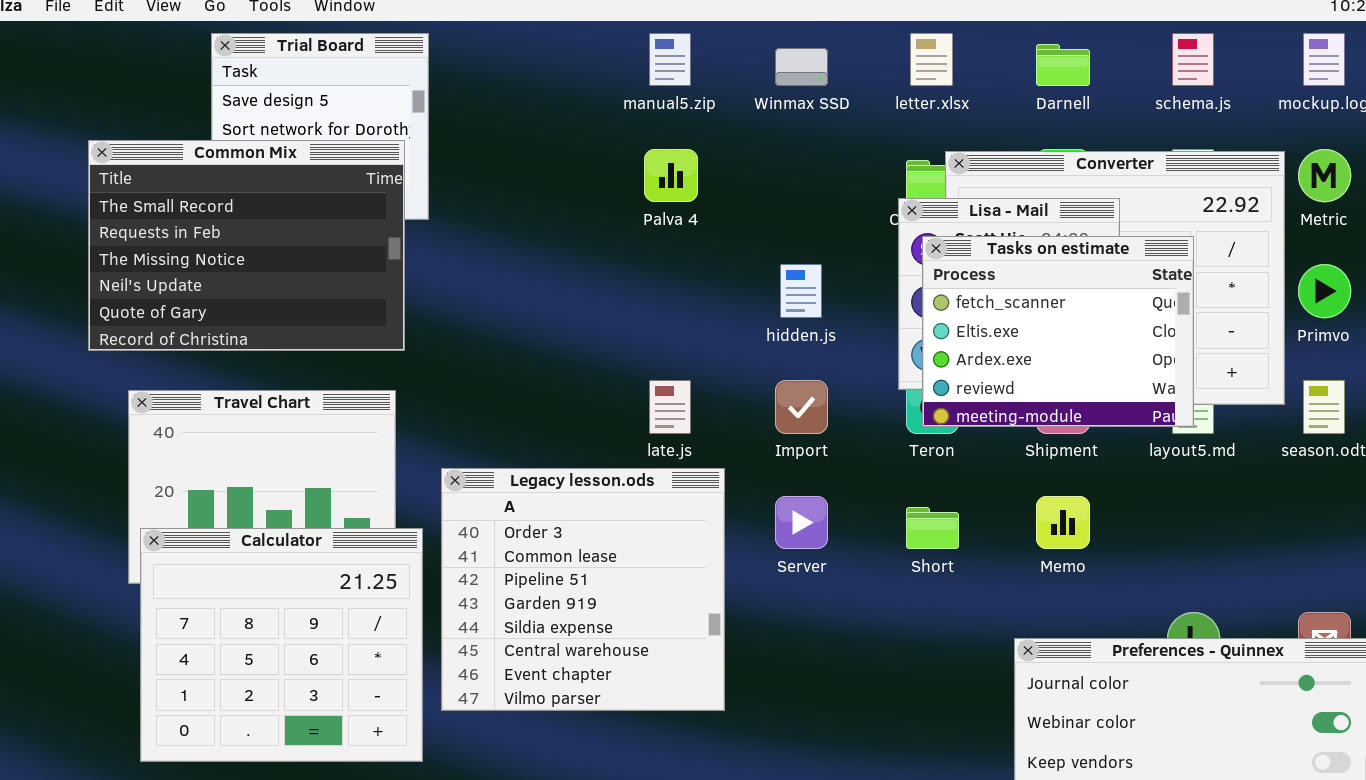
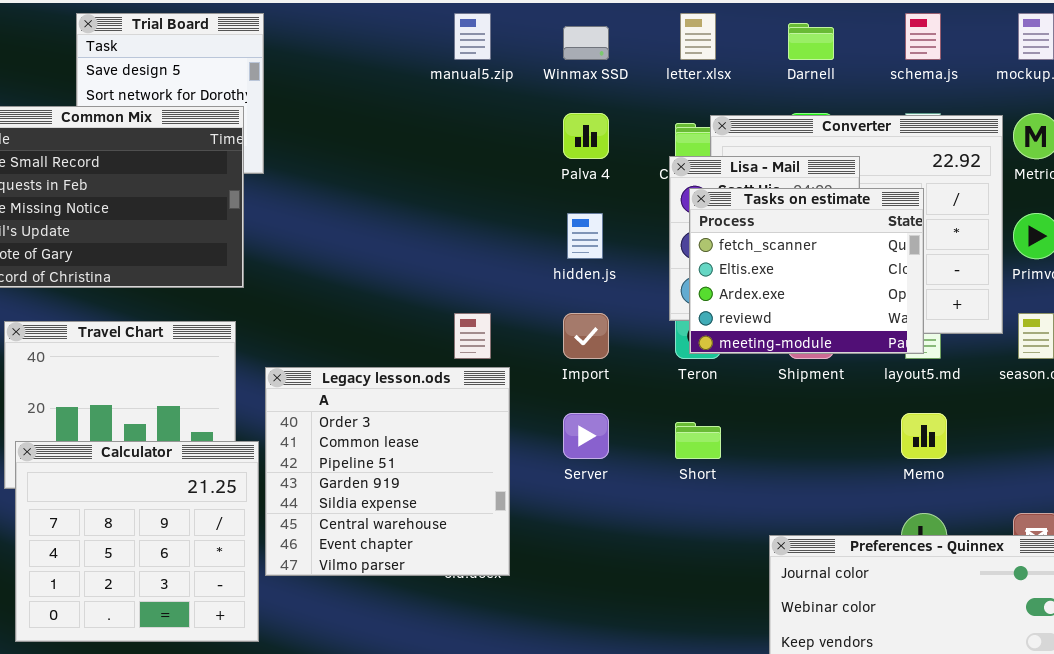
Palva 4: [644,149,698,202] -> [563,113,609,159], moved
Legacy lesson.ods: [441,468,725,711] -> [265,367,510,576], moved
Memo: [1036,496,1090,549] -> [901,413,947,459], moved

